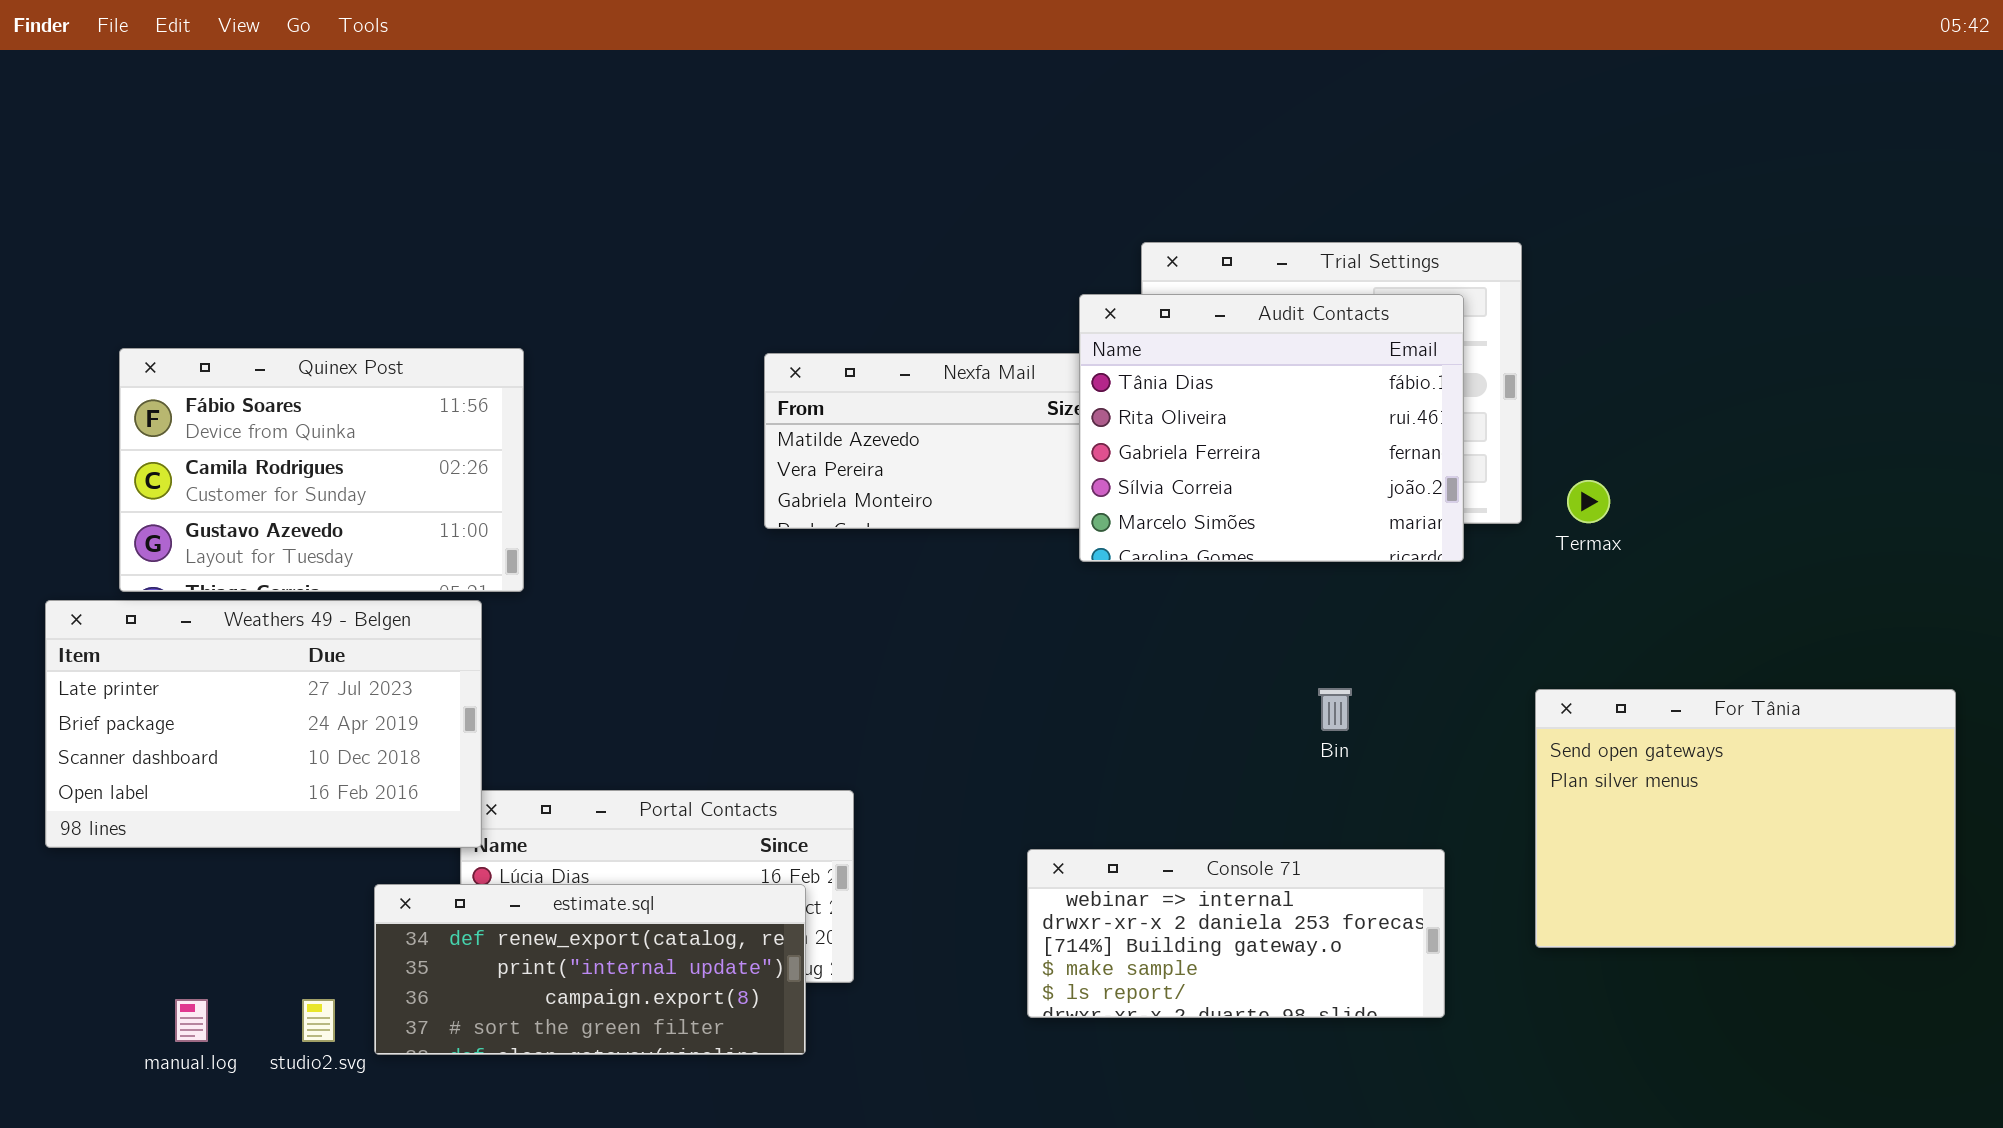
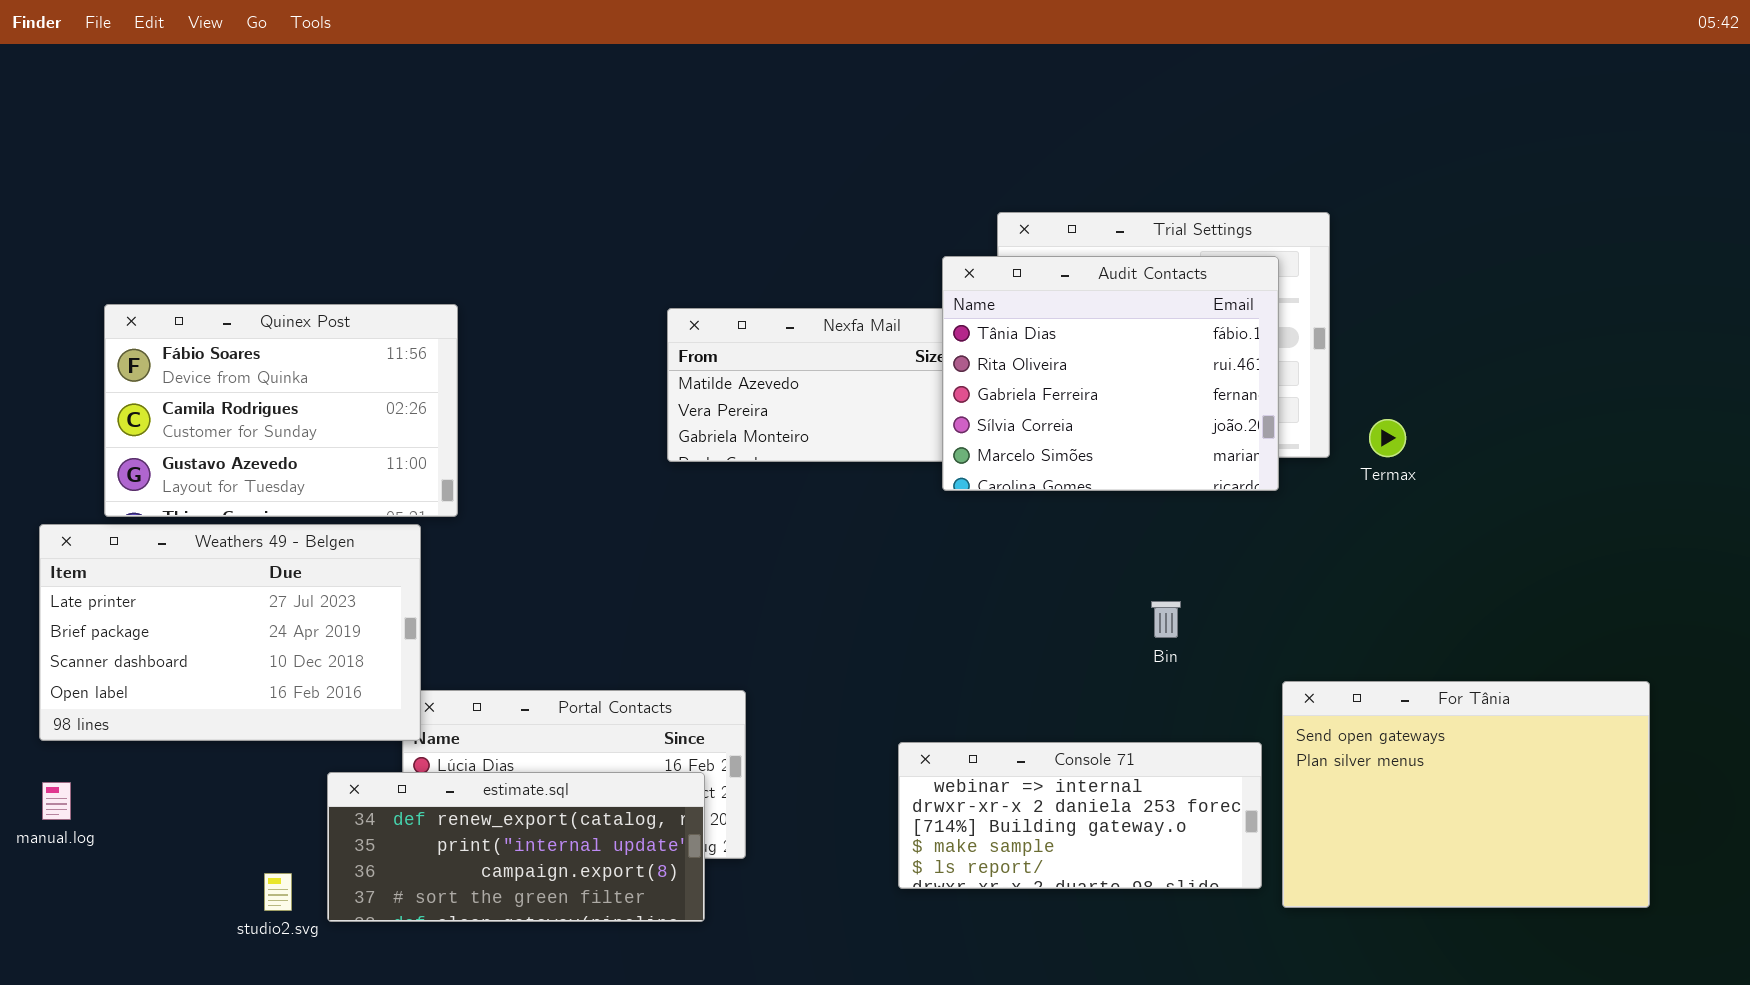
For Tânia: [1535,689,1956,948] -> [1282,681,1650,908], moved
manual.log: [175,999,208,1042] -> [42,782,71,820], moved

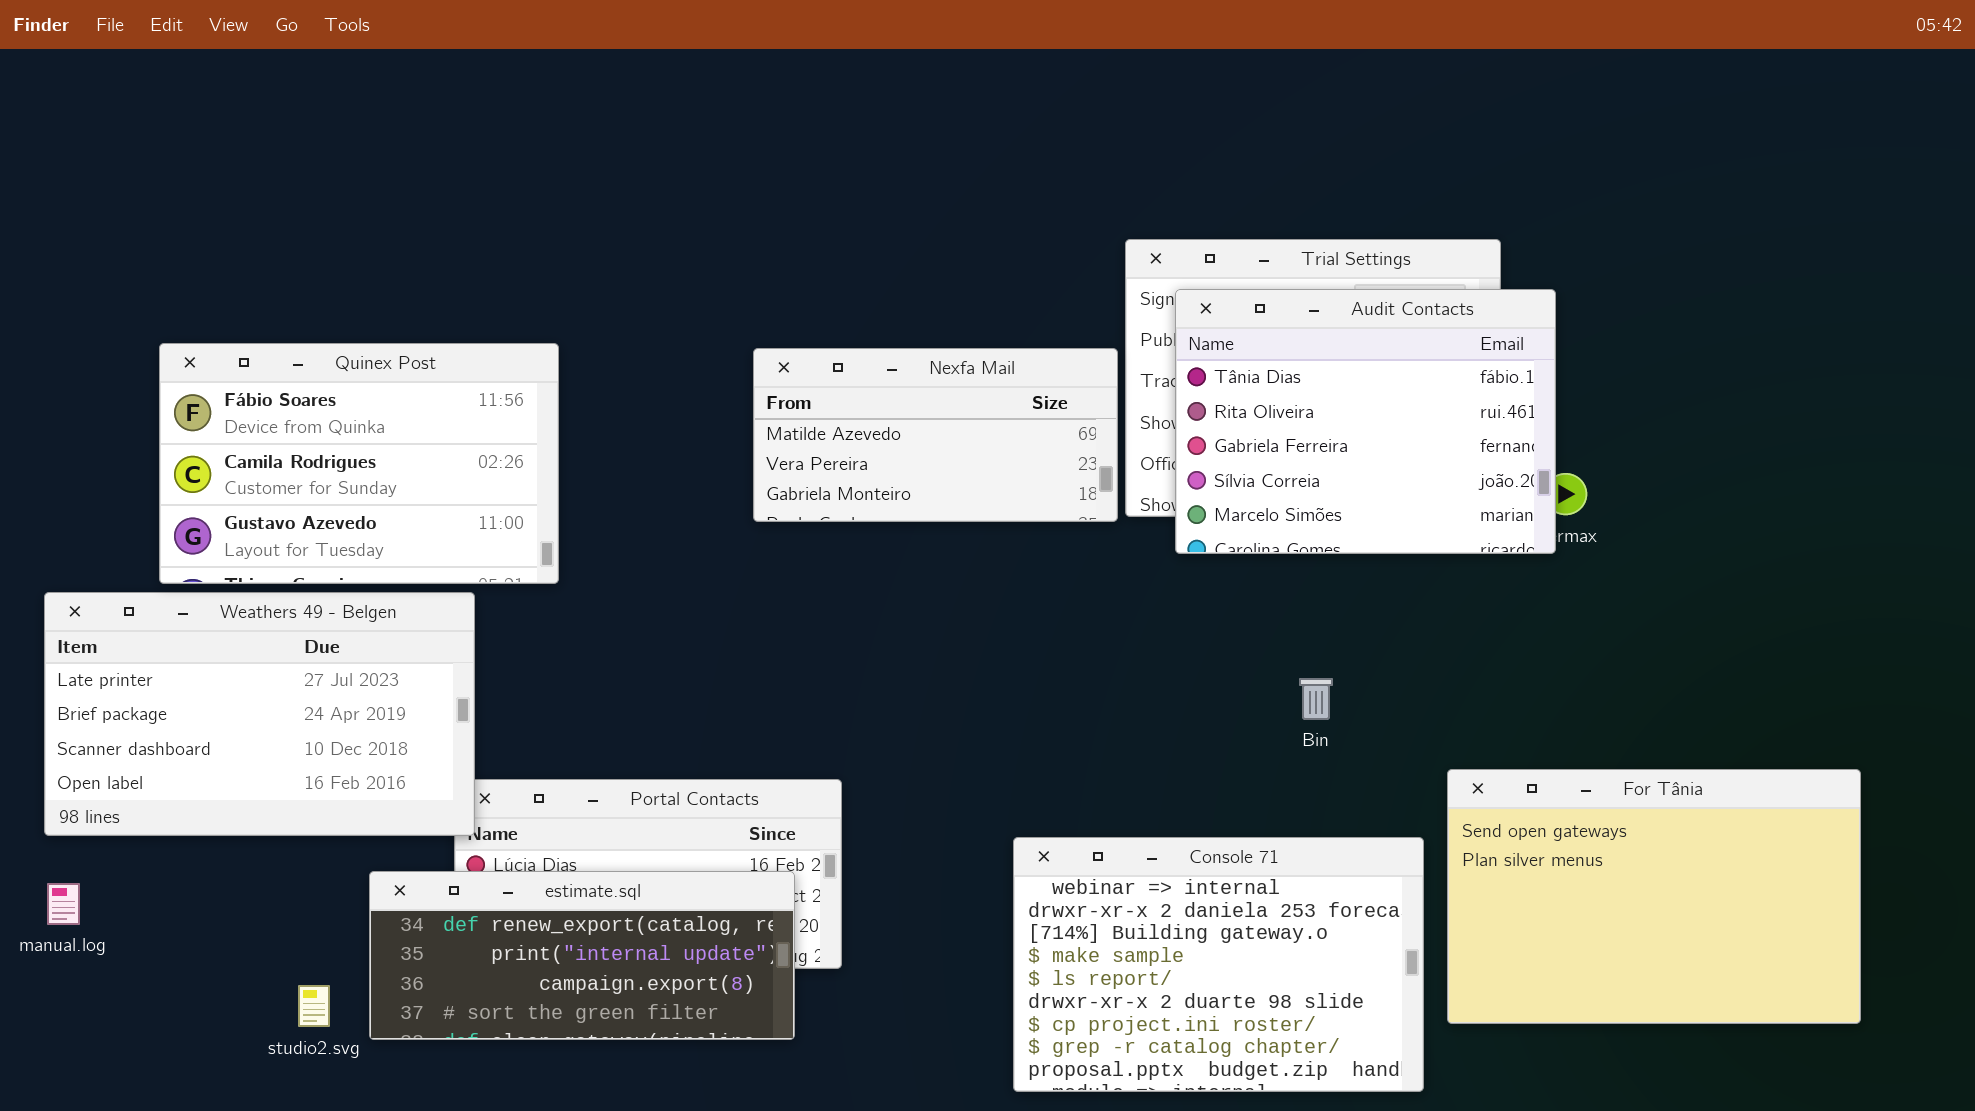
Audit Contacts: [942,256,1279,491] -> [1175,289,1556,554], moved
Quinex Post: [104,304,458,517] -> [159,343,559,584], moved
Console 71: [898,742,1262,889] -> [1013,837,1424,1092], resized

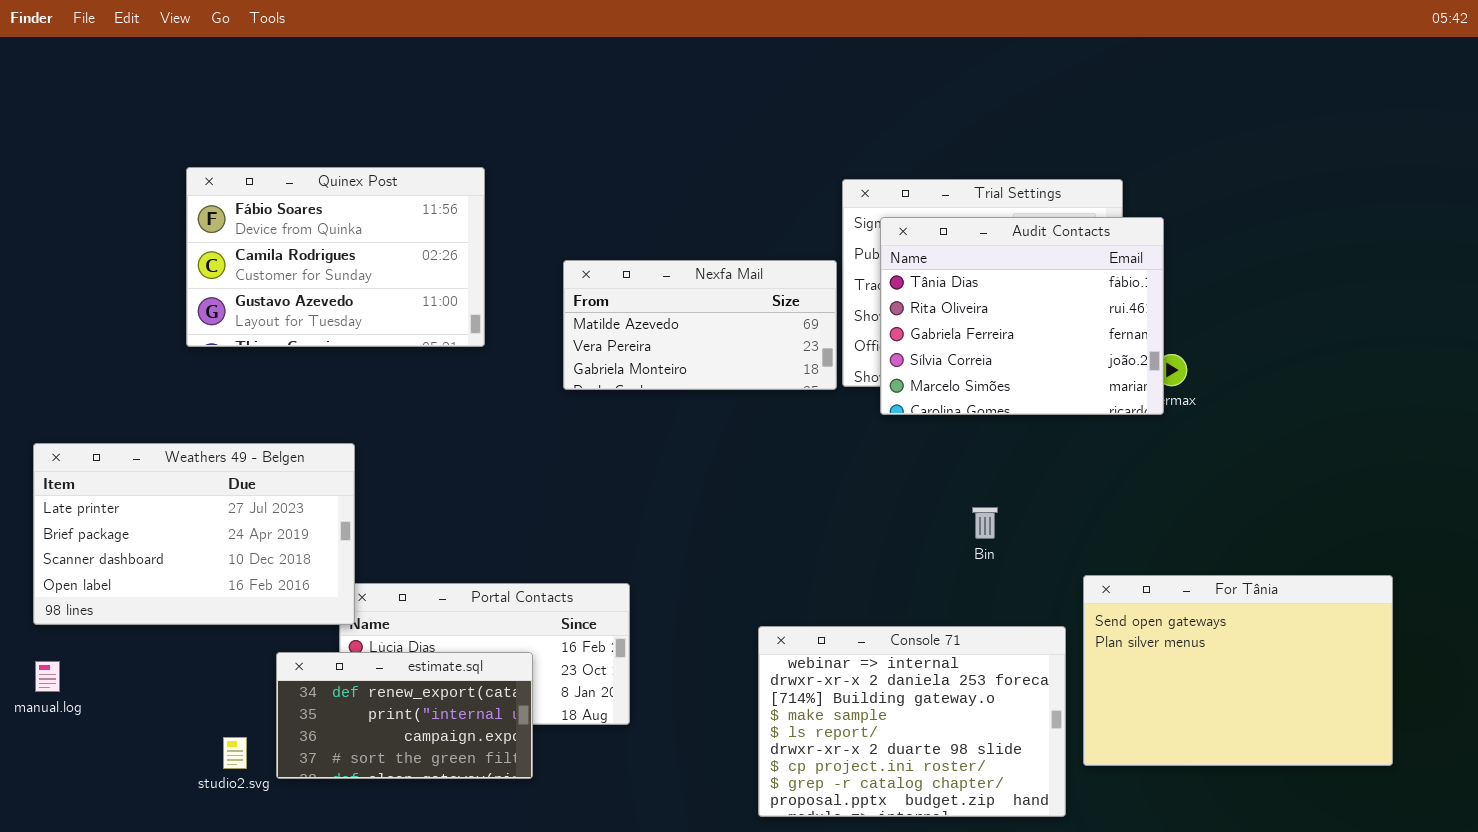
Quinex Post: [159,343,559,584] -> [186,167,485,347], moved
estimate.sql: [369,871,795,1040] -> [276,652,533,779], resized

